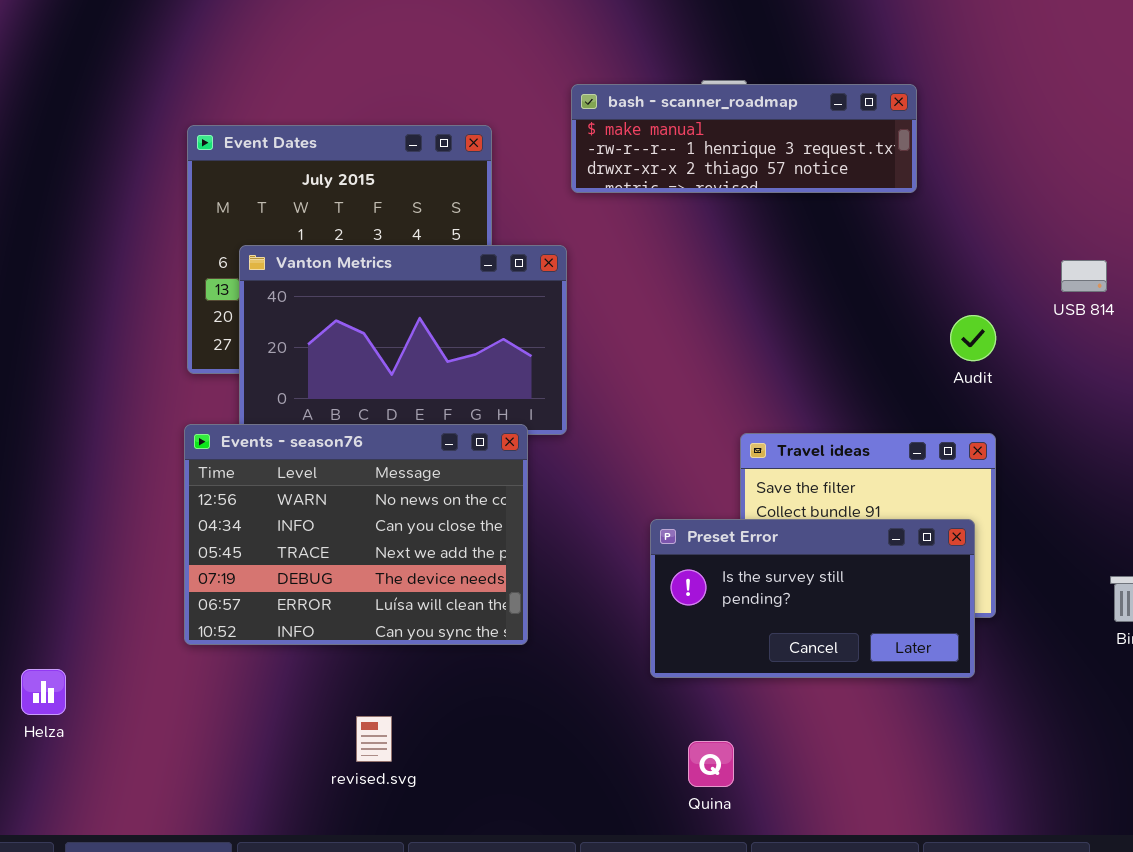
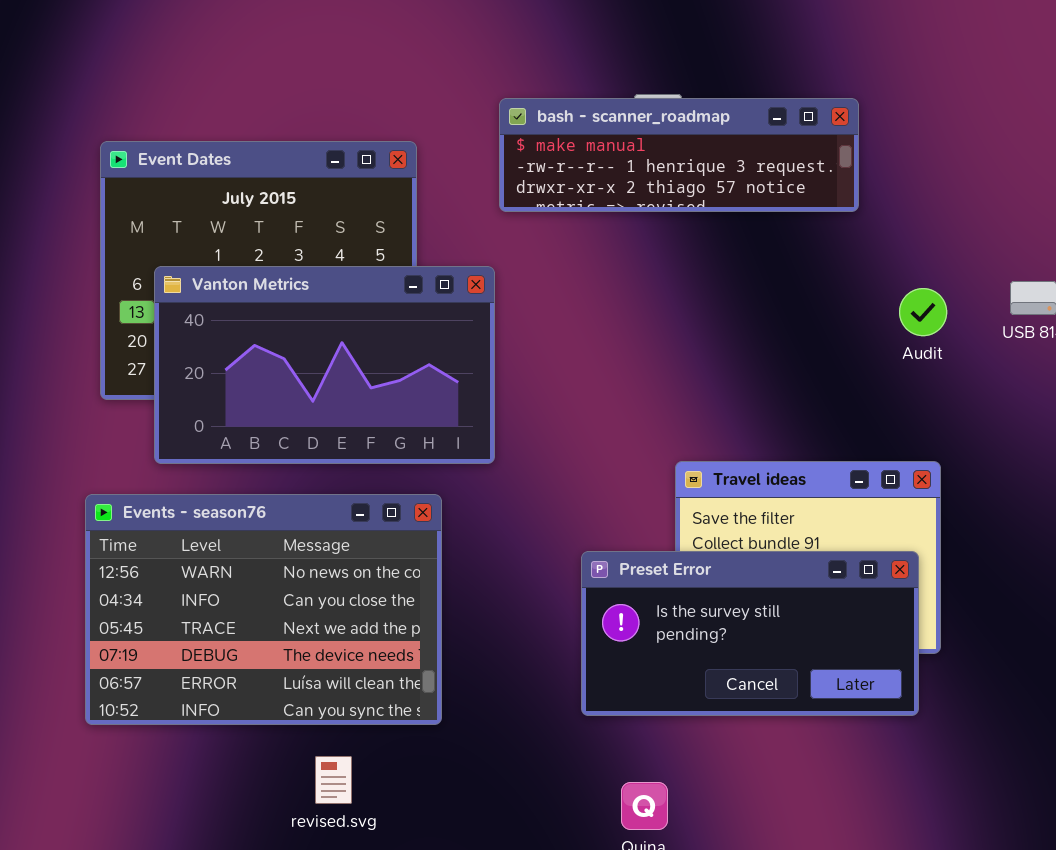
Audit: [950,315,996,361] -> [899,288,947,336], moved
Events - season76: [184,424,528,645] -> [85,494,442,725], moved
revised.svg: [356,716,392,762] -> [315,756,352,804], moved

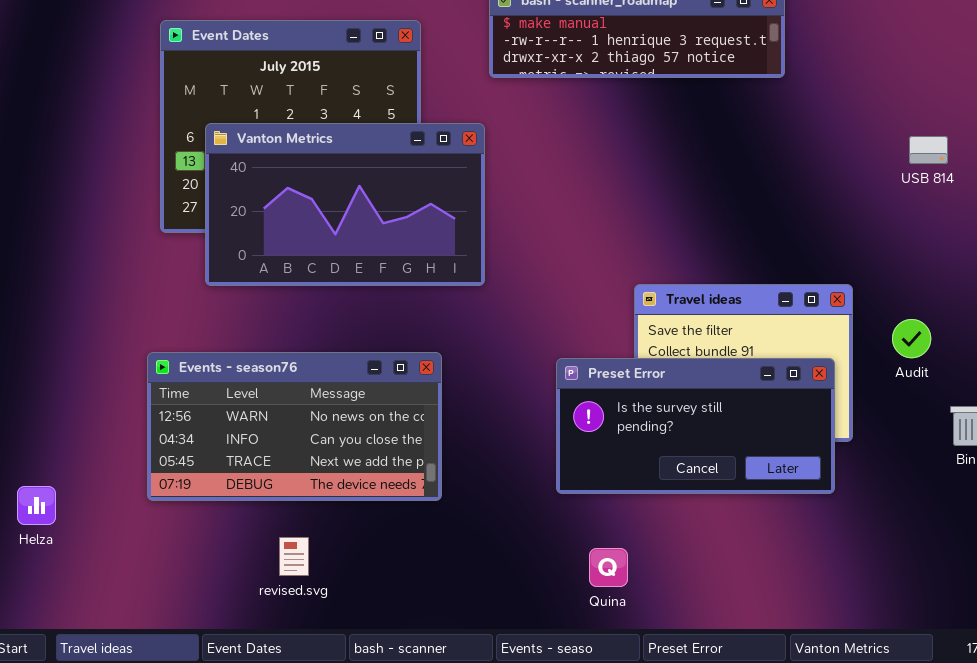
Audit: [899,288,947,336] -> [892,319,931,358], moved
Events - season76: [85,494,442,725] -> [147,352,442,501], resized
revised.svg: [315,756,352,804] -> [279,537,309,576], moved

